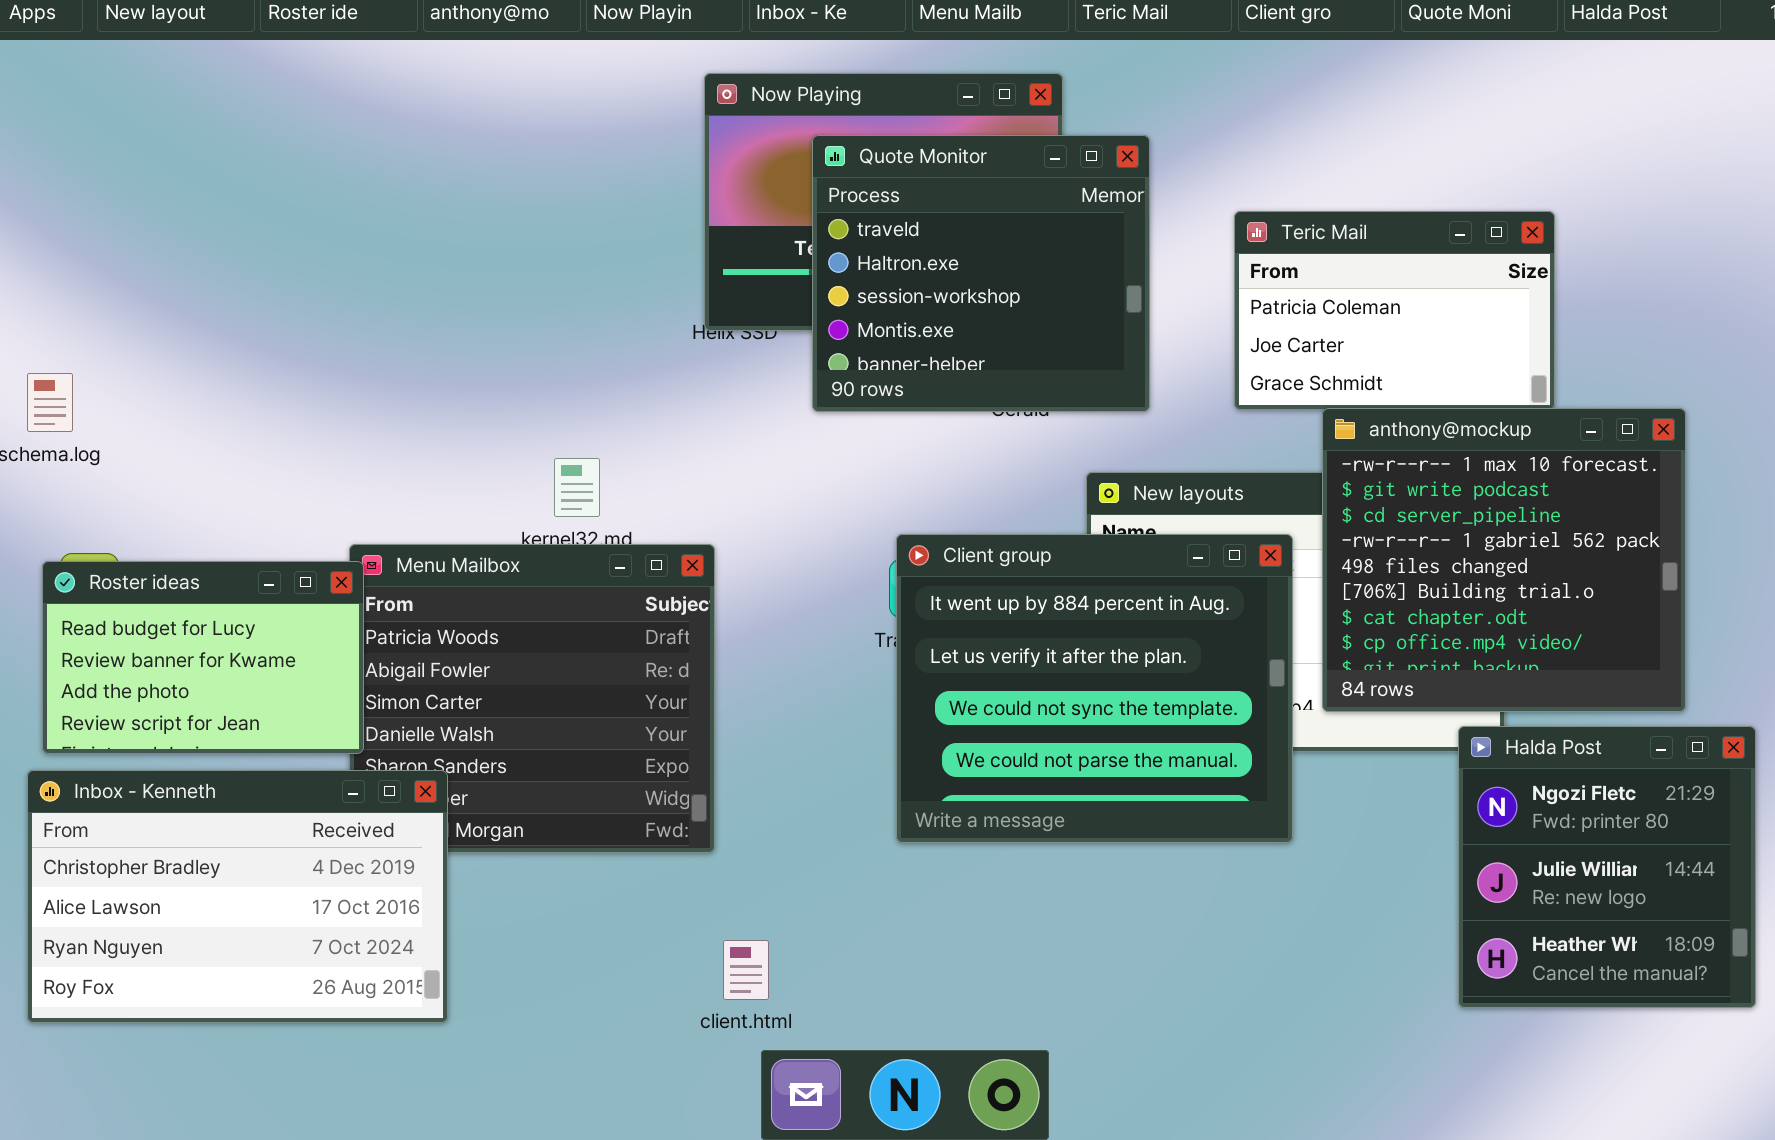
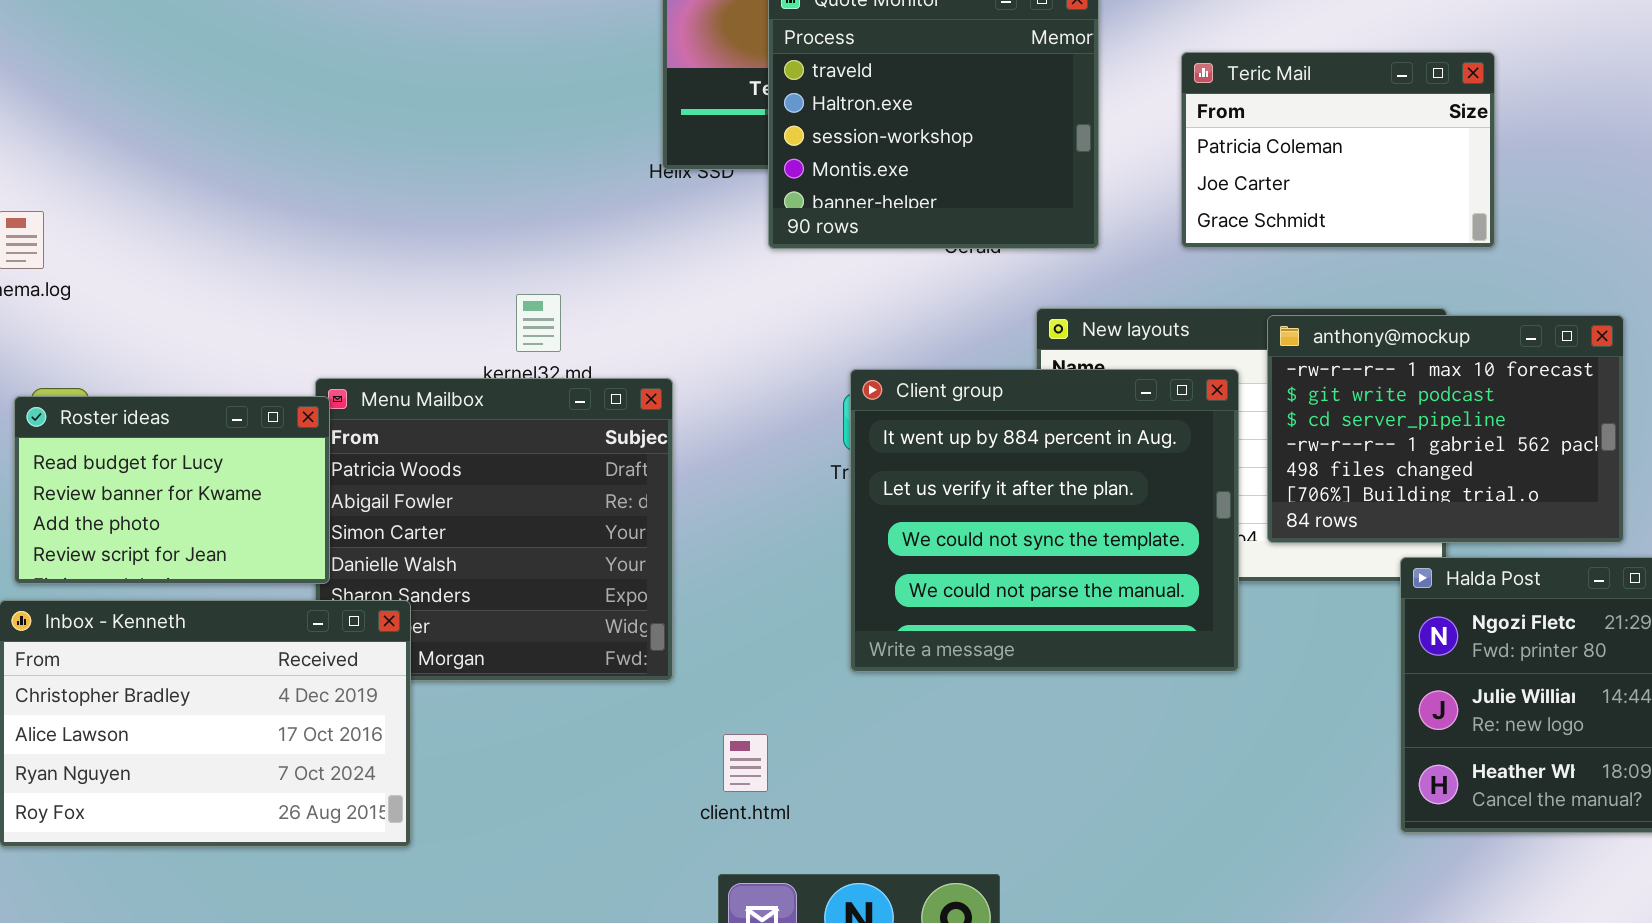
anthony@mockup: [1322,408,1686,712] -> [1267,315,1624,543], resized
client.html: [723,940,769,1000] -> [723,734,768,792], moved

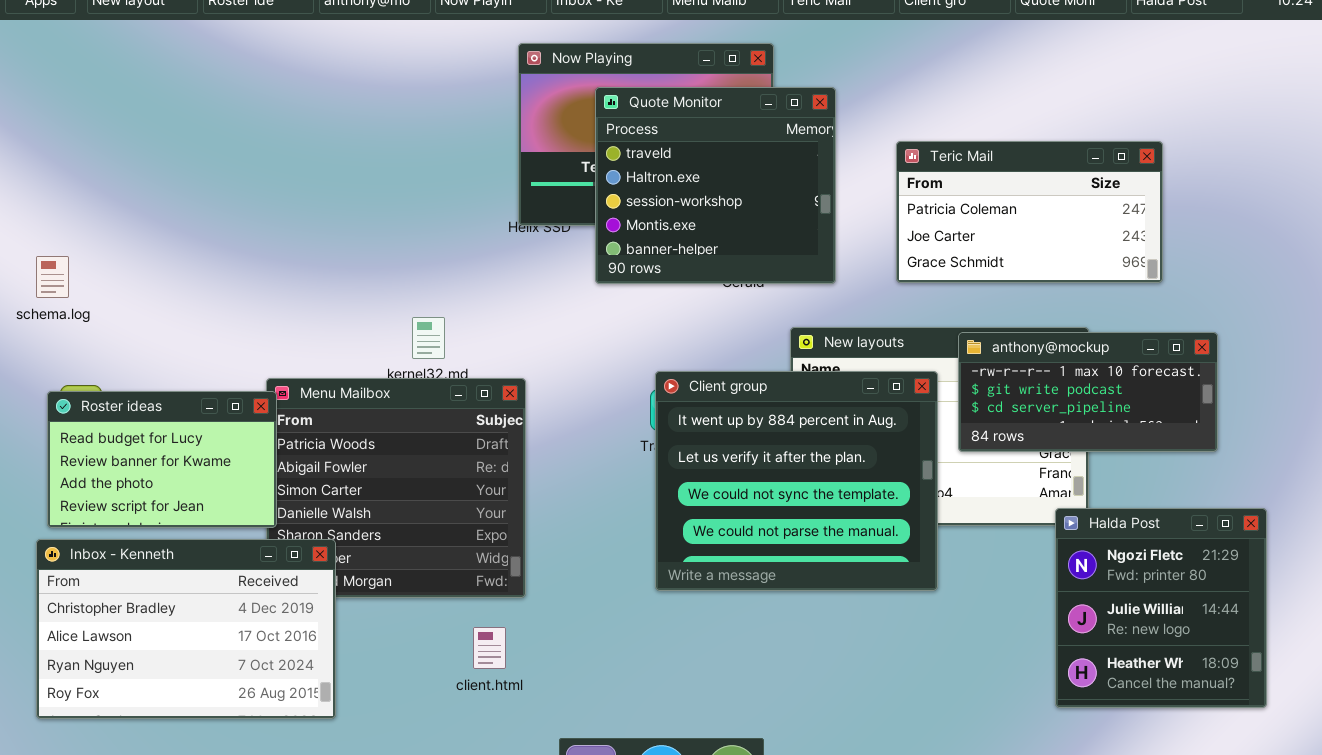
Teric Mail: [1181,52,1495,248] -> [896,141,1163,283], resized
anthony@mockup: [1267,315,1624,543] -> [958,332,1218,452], resized
client.html: [723,734,768,792] -> [473,627,506,669], moved

